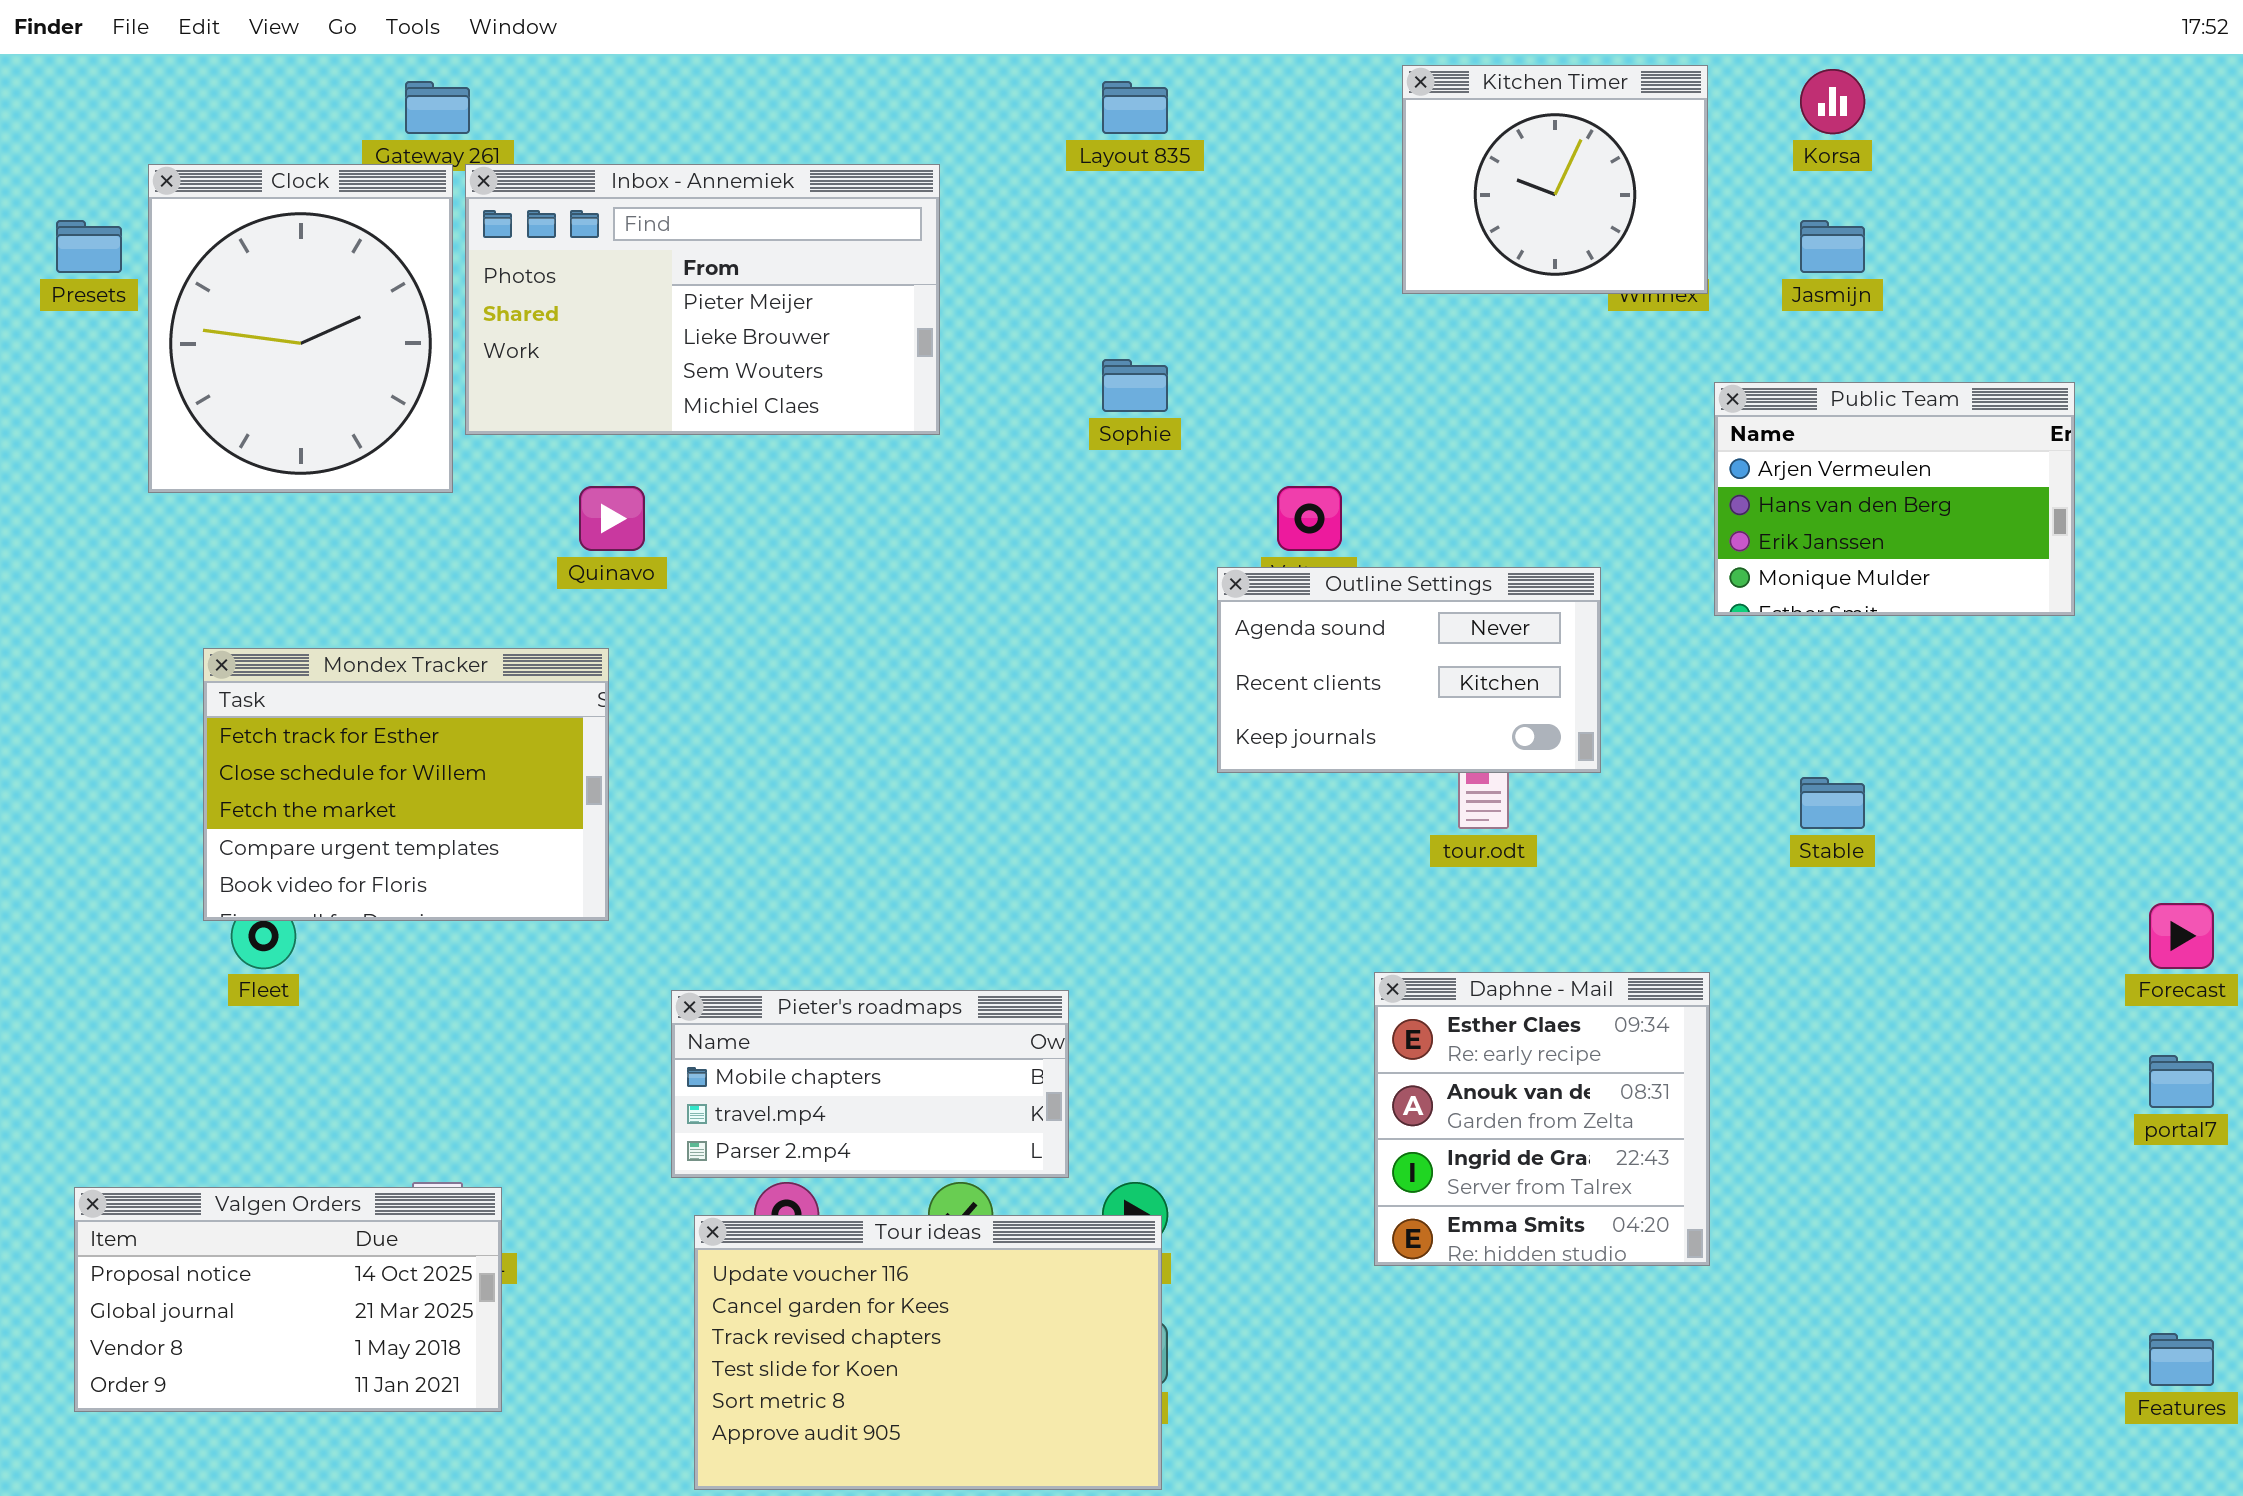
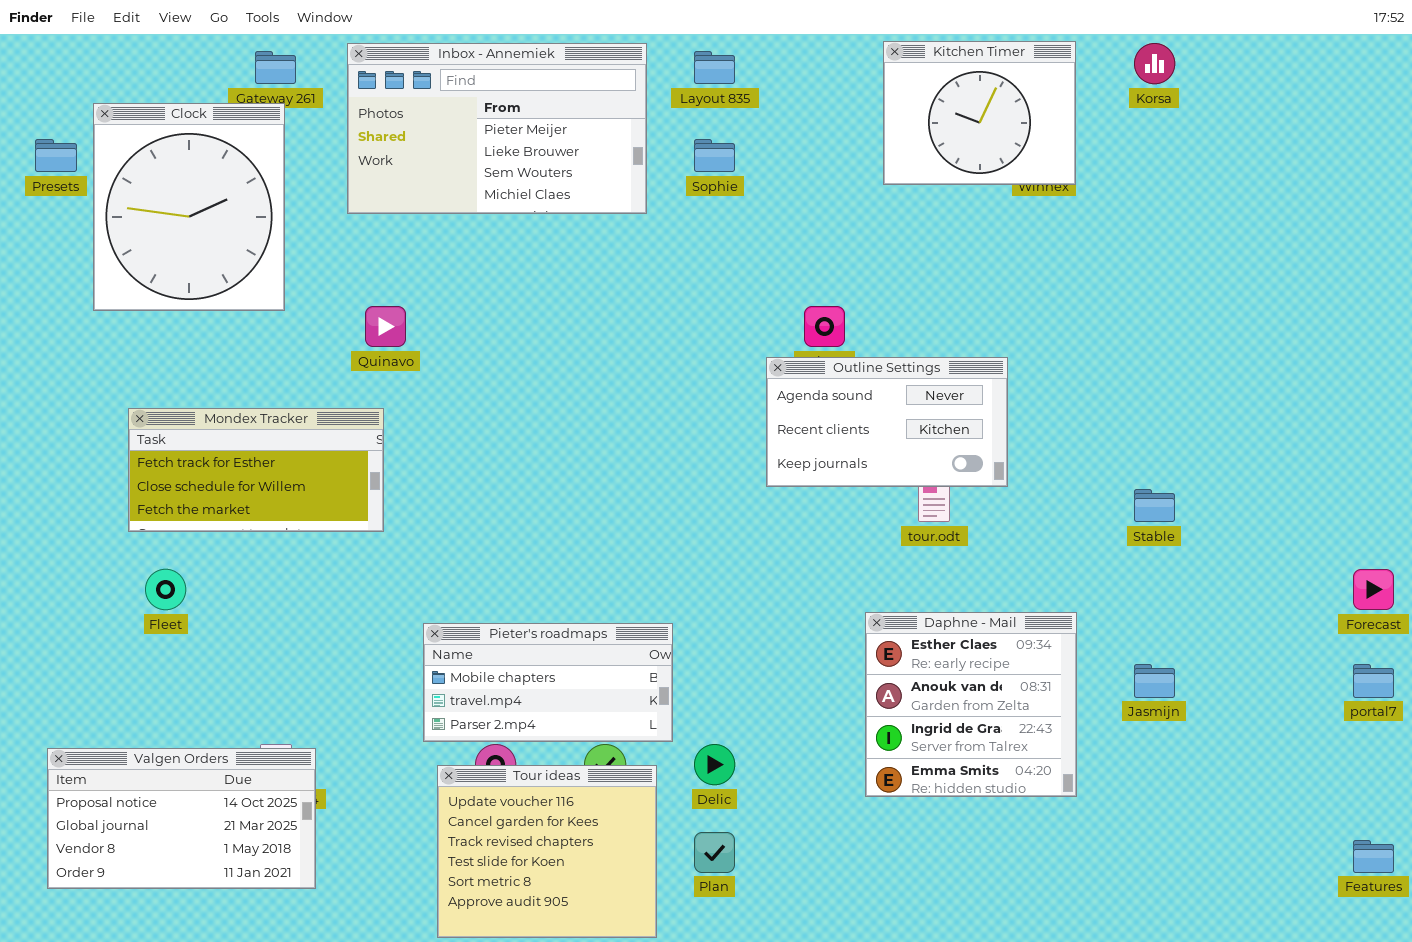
Inbox - Annemiek: [465,164,940,435] -> [347,43,647,214], moved
Jasmijn: [1800,220,1865,273] -> [1134,664,1175,698], moved
Sophie: [1102,359,1168,412] -> [694,139,735,172], moved
Public Team: [1714,382,2075,616] -> none, closed
Mondex Tracker: [203,648,609,921] -> [128,408,384,532], resized
Tour ideas: [694,1215,1162,1490] -> [437,765,657,938], resized

